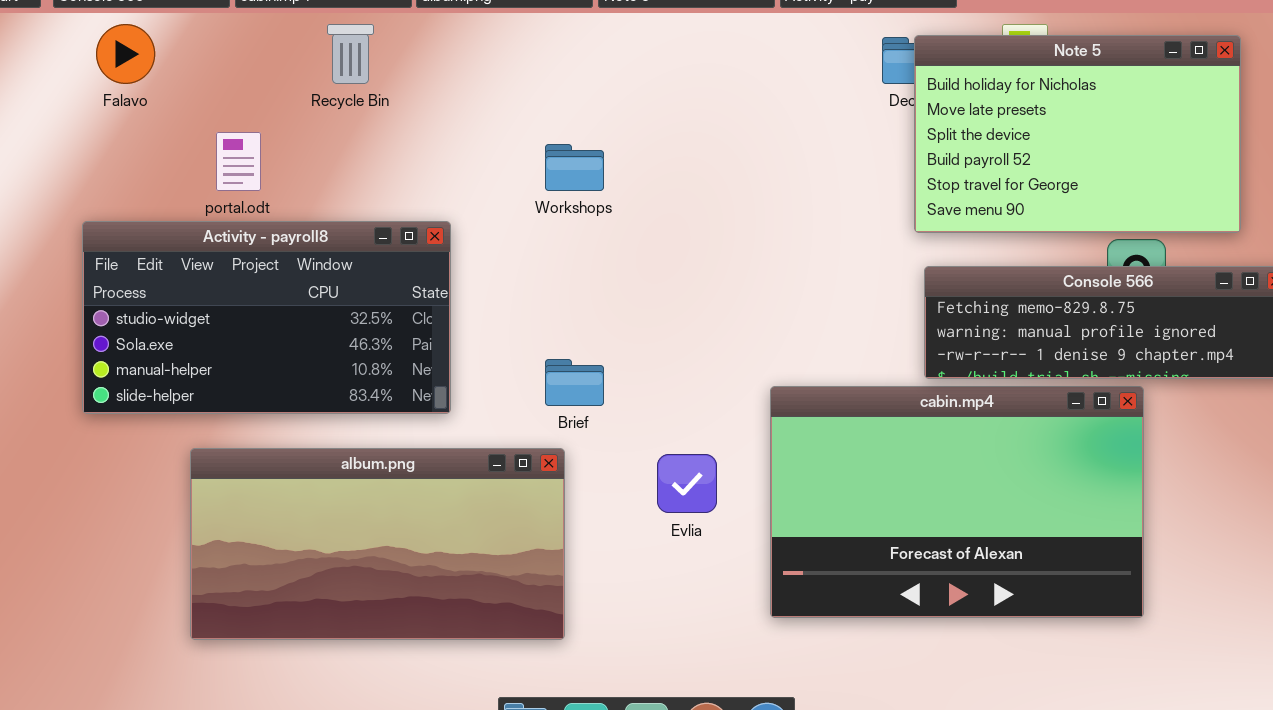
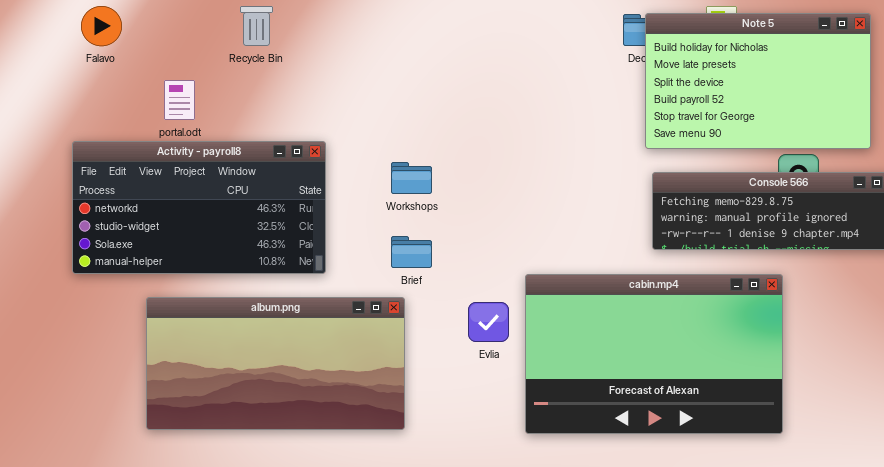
Workshops: [545,144,604,191] -> [391,162,432,194], moved
Activity - payroll8: [82,221,451,414] -> [72,141,326,274], scrolled up 1 row
cabin.mp4: [770,386,1144,618] -> [525,274,783,434], moved

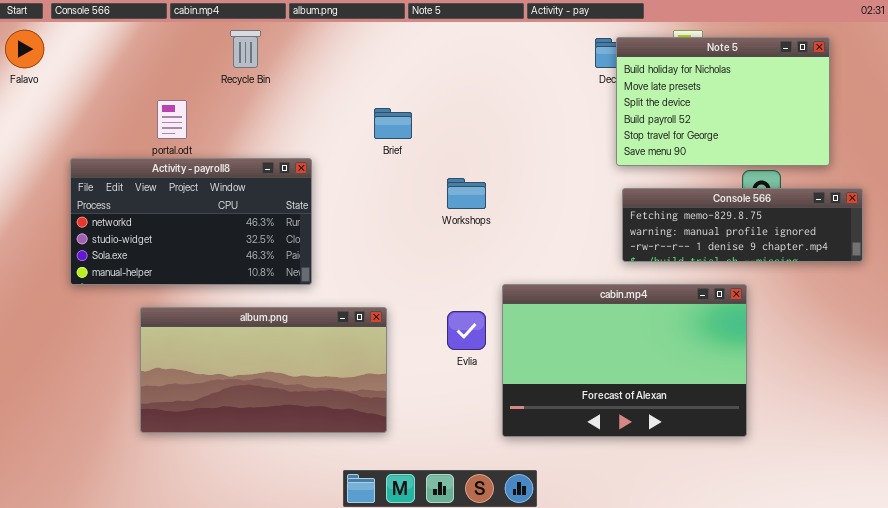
Falavo: [81,6,122,46] -> [5,30,44,68], moved
Workshops: [391,162,432,194] -> [447,178,486,209], moved
Brief: [391,236,432,268] -> [374,108,412,139], moved

